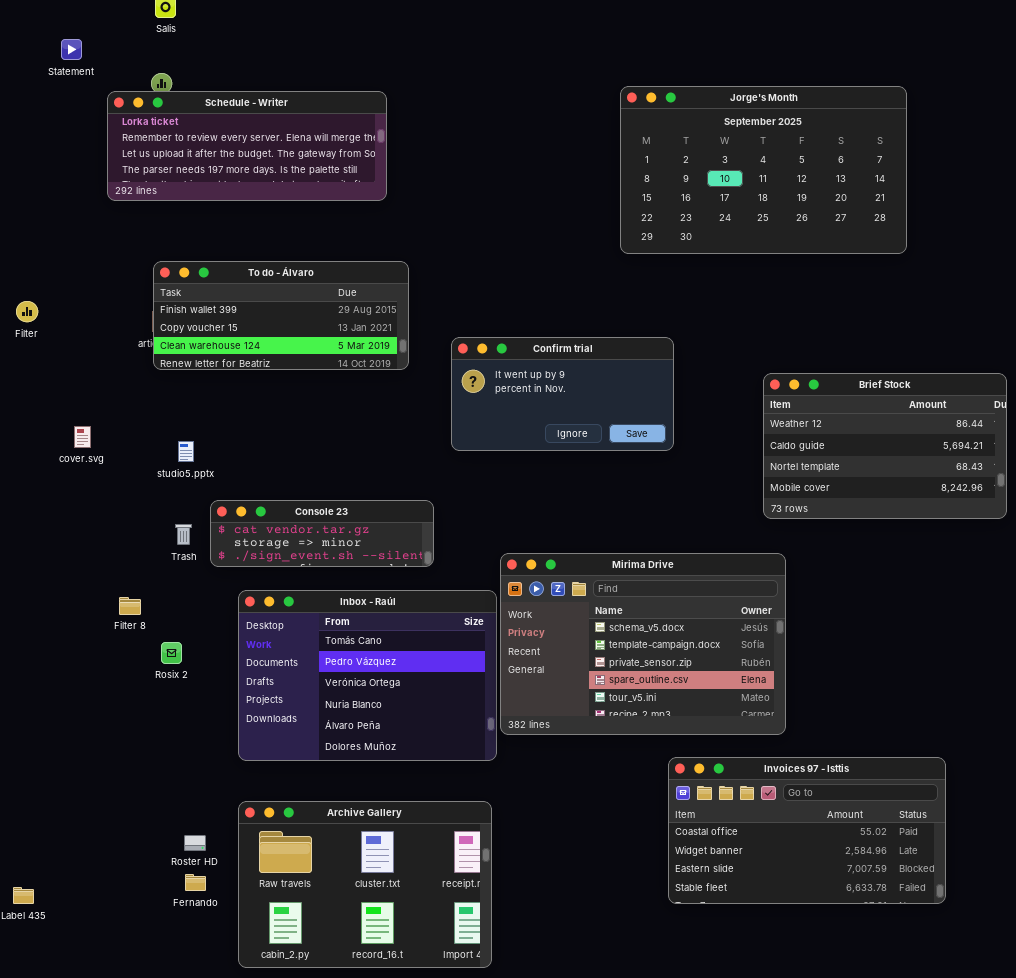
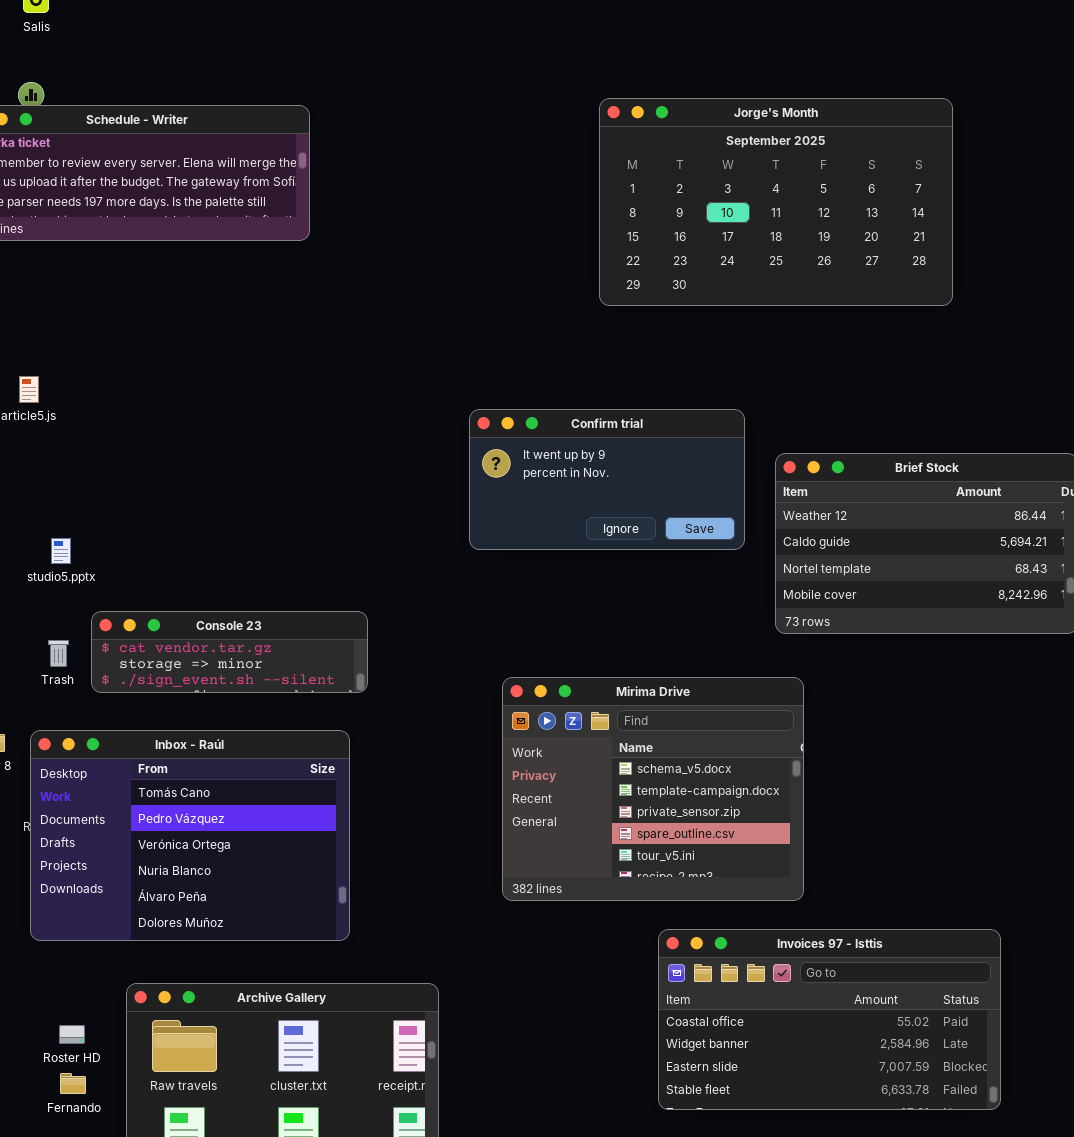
To do - Álvaro: [153,261,409,370] -> none, closed
Confirm trial: [451,337,674,451] -> [469,409,745,550], moved
Mirima Drive: [500,553,786,735] -> [502,677,804,901], resized
Inbox - Raúl: [238,590,497,761] -> [30,730,350,941], moved

